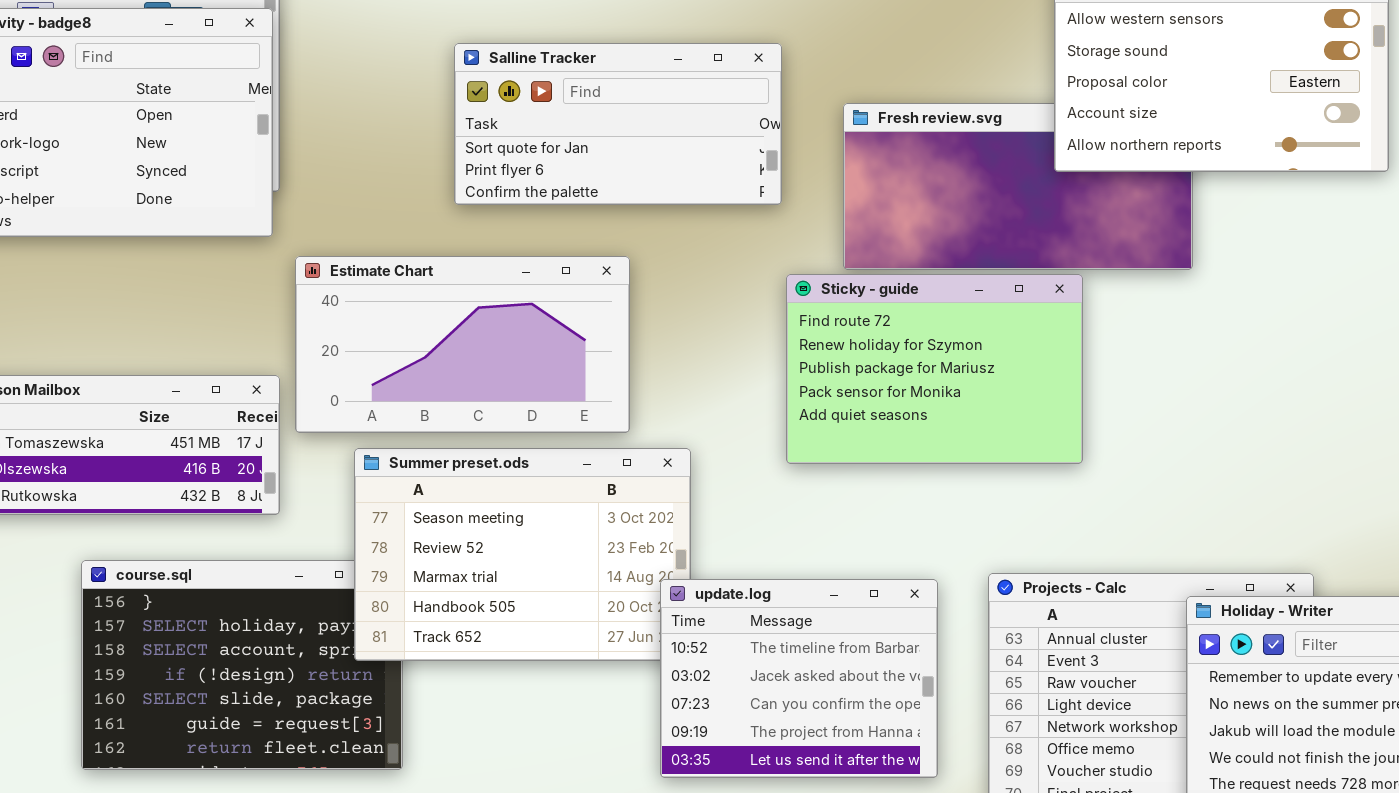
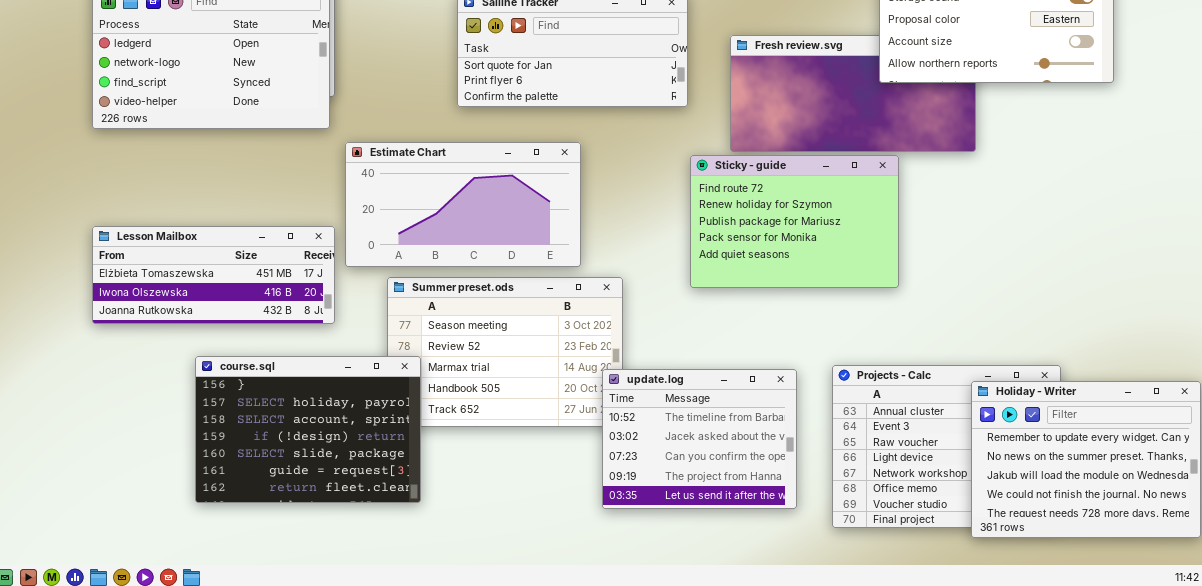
course.sql: [81,560,403,770] -> [195,356,421,503], raised

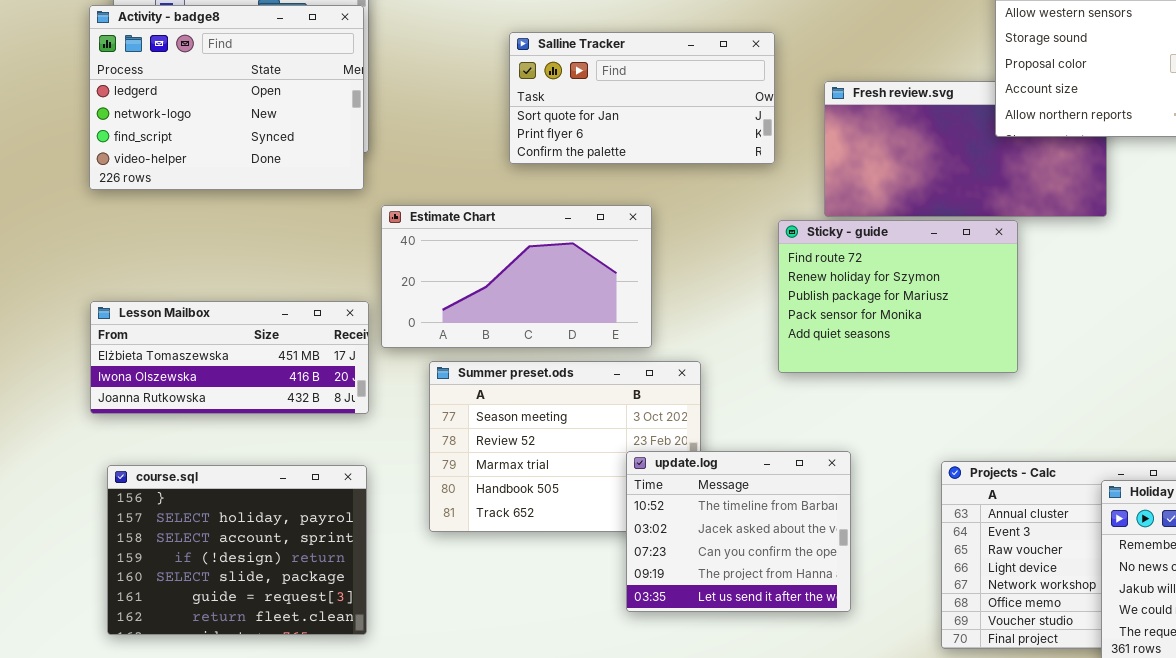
course.sql: [195,356,421,503] -> [107,465,367,635], moved
update.log: [602,369,797,509] -> [626,451,851,612], moved

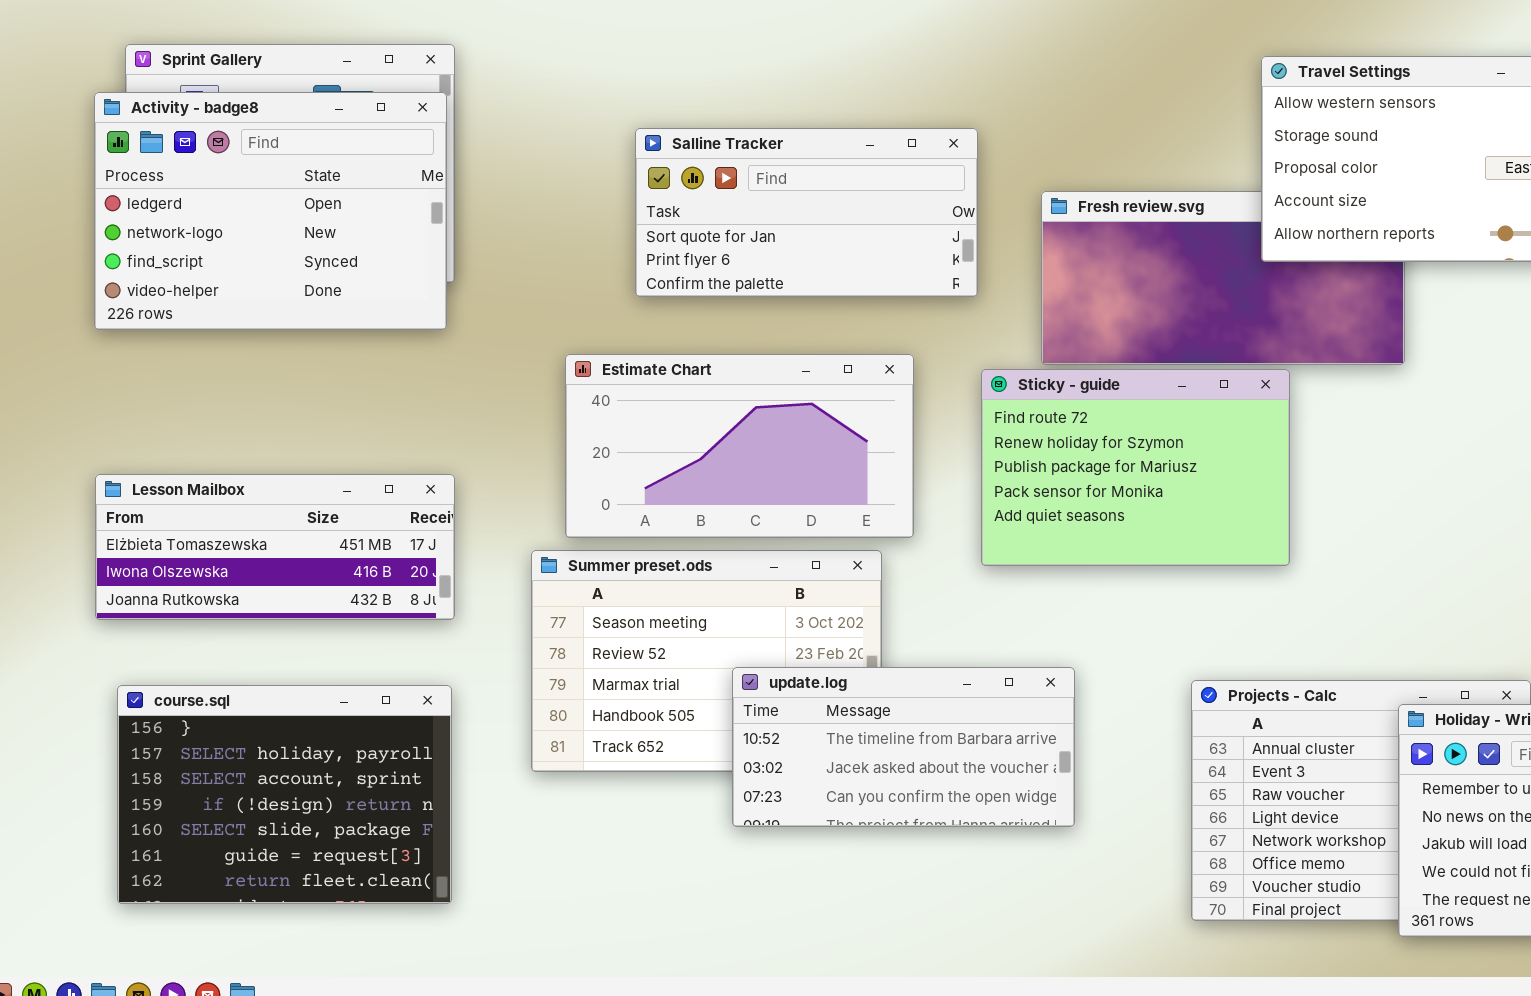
Estimate Chart: [381,205,652,348] -> [565,354,914,538], moved
update.log: [626,451,851,612] -> [732,667,1075,827], resized

